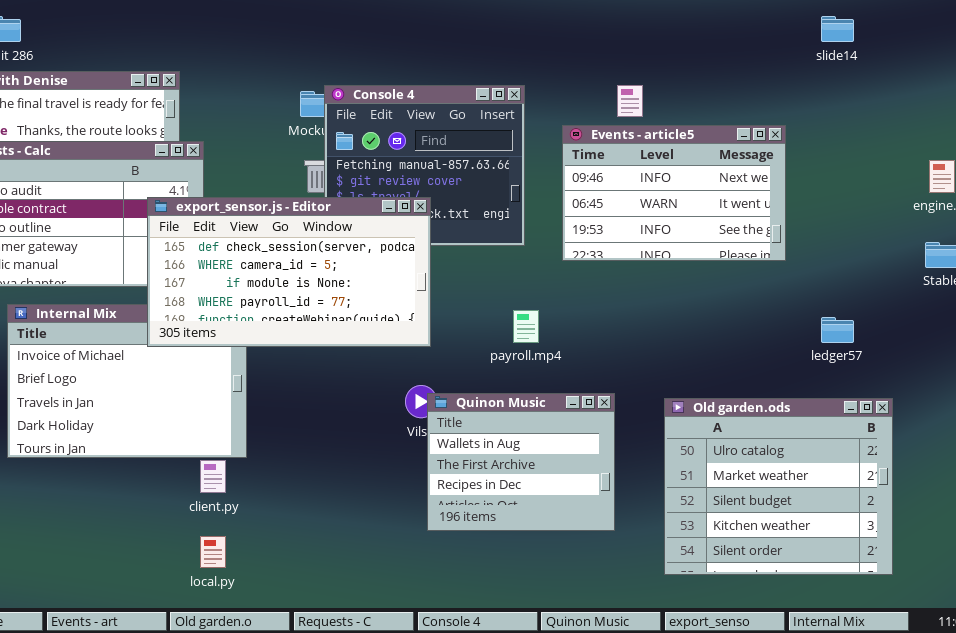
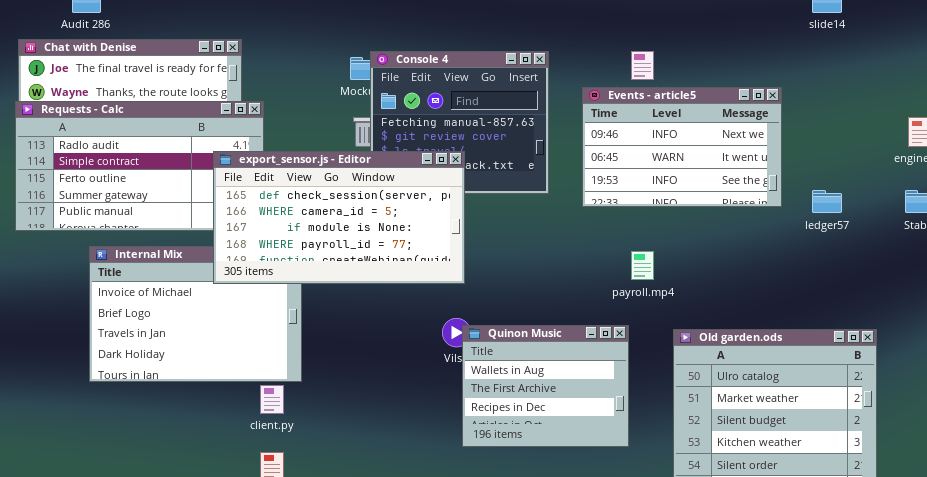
payroll.mp4: [513,310,539,343] -> [631,251,654,280], moved
ledger57: [821,317,854,343] -> [812,190,842,213], moved

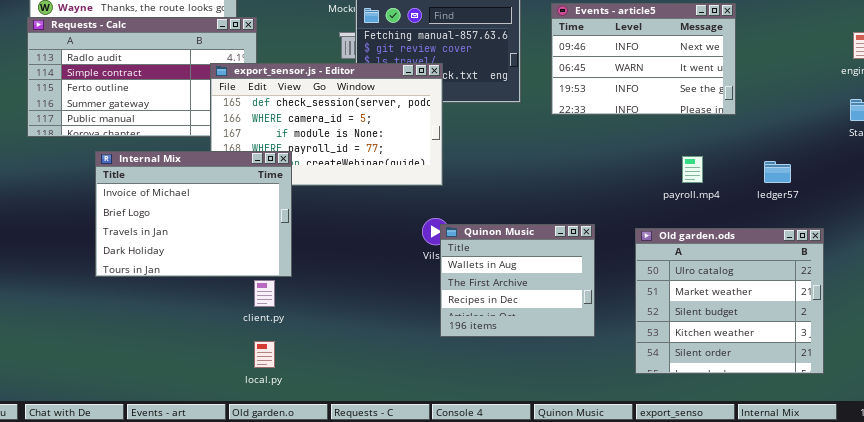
ledger57: [812,190,842,213] -> [764,161,791,183], moved
Internal Mix: [89,246,302,382] -> [95,151,292,277], raised
payroll.mp4: [631,251,654,280] -> [682,156,703,183], moved

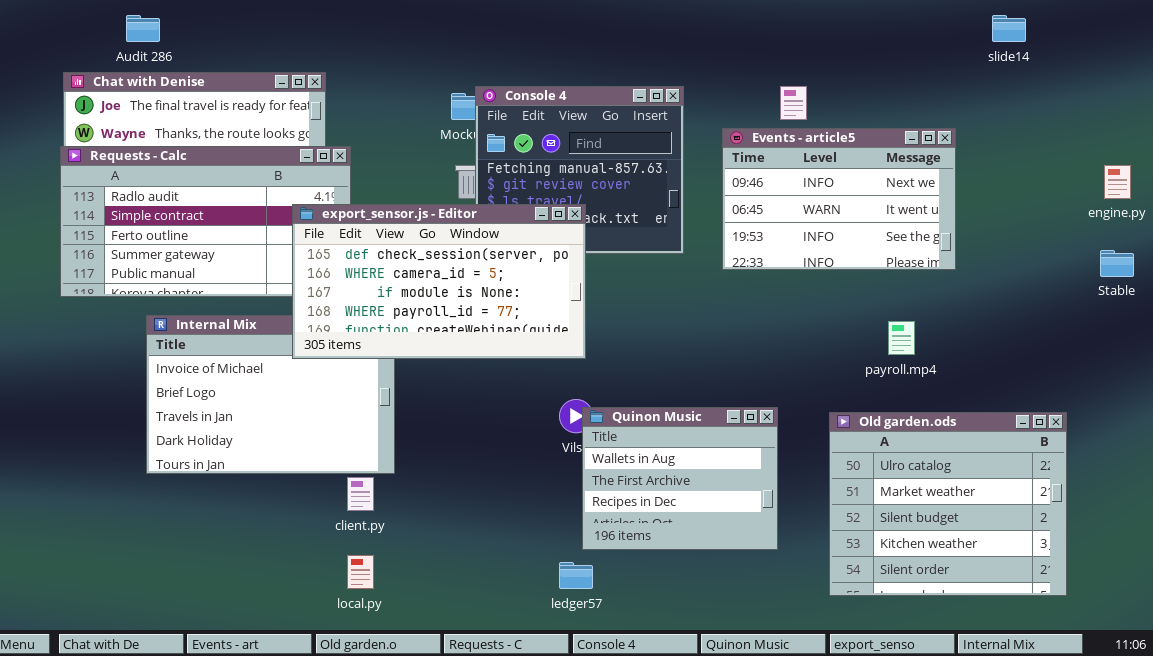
export_sensor.js - Editor: [210,63,443,186] -> [292,204,586,359], raised
ledger57: [764,161,791,183] -> [559,562,593,589], moved

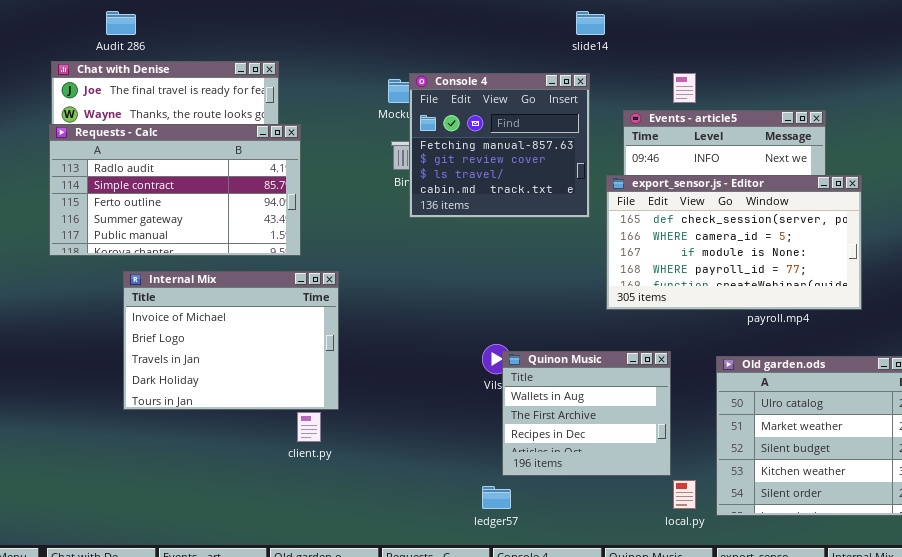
slide14: [992,15,1026,42] -> [576,11,605,35], moved
export_sensor.js - Editor: [292,204,586,359] -> [606,175,862,310], moved
local.py: [347,555,374,589] -> [673,480,696,509], moved

